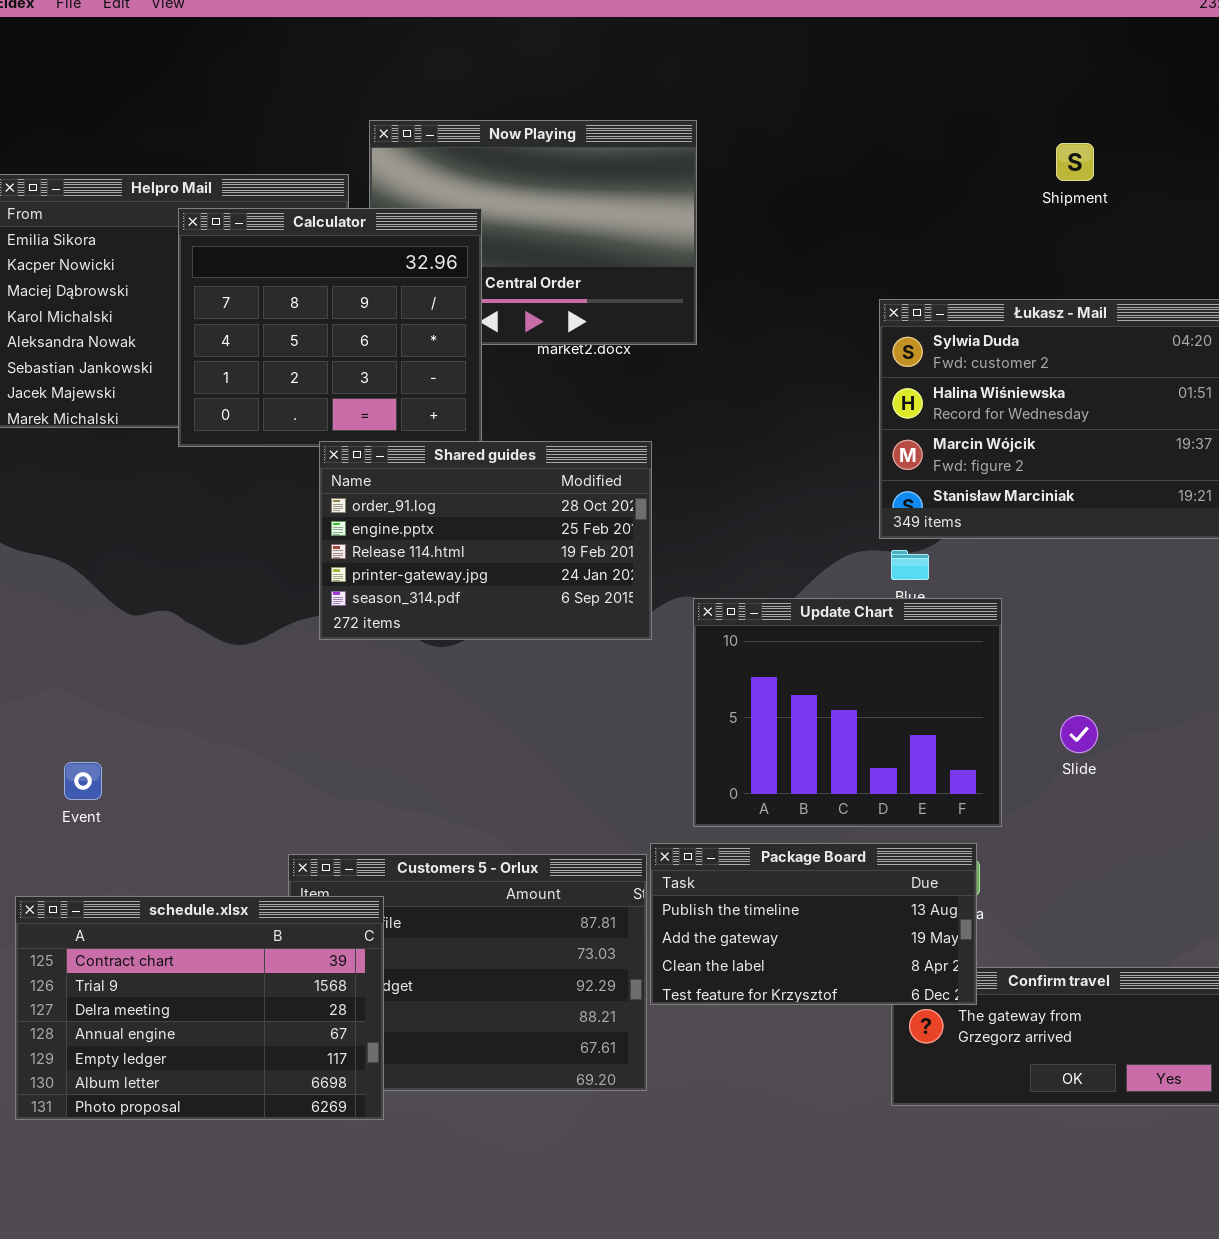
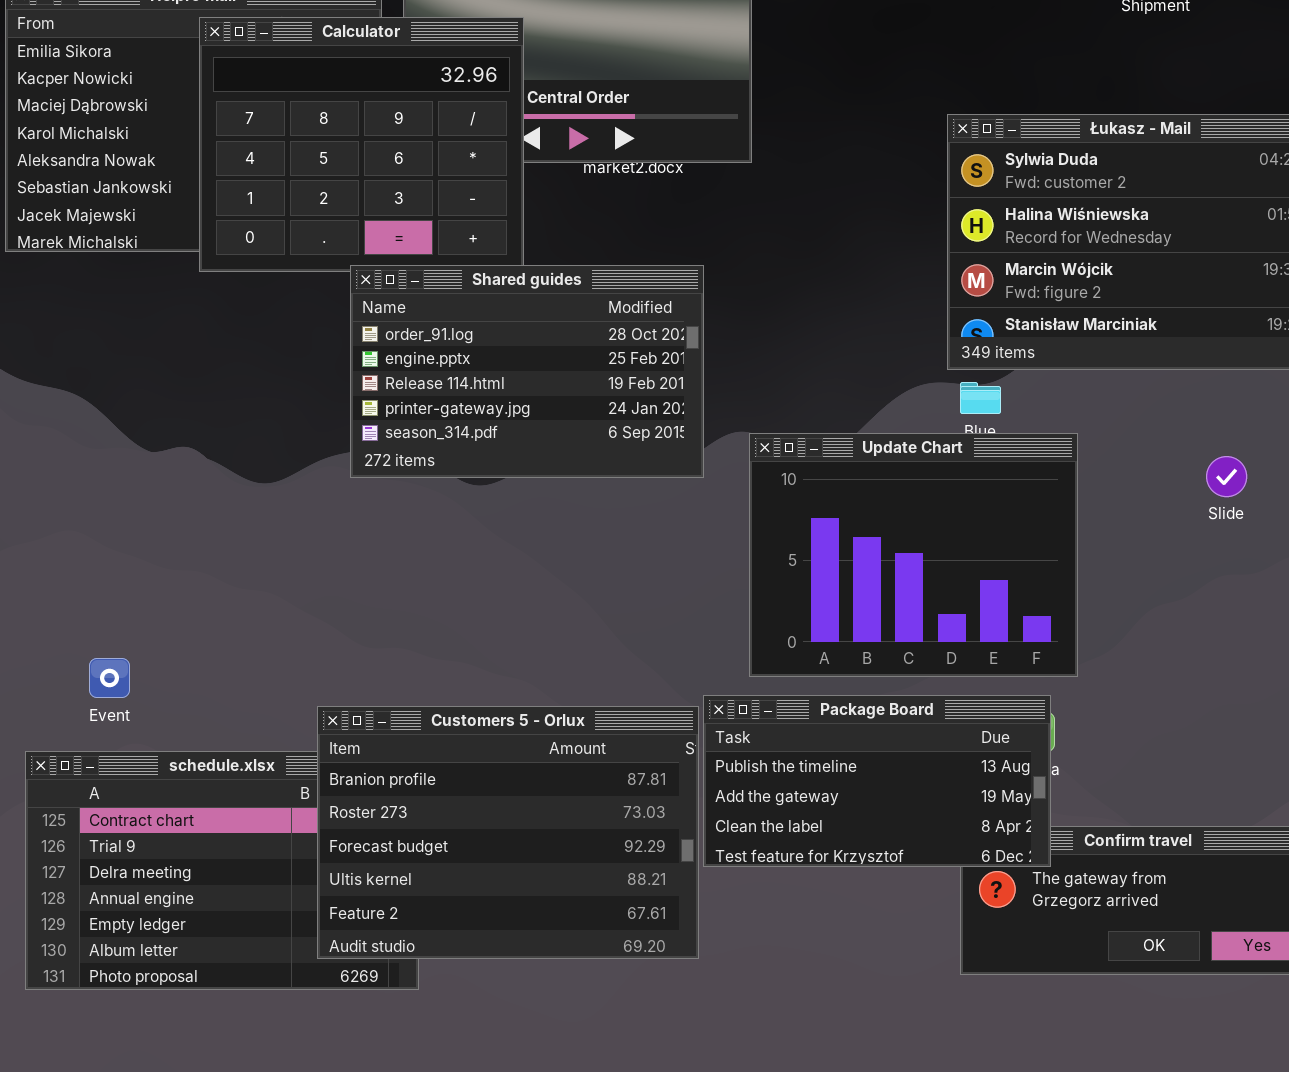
Slide: [1060,715,1098,753] -> [1206,456,1247,497], moved
Event: [64,762,102,800] -> [89,658,130,698], moved
Customers 5 - Orlux: [288,854,647,1091] -> [317,706,699,959], raised

